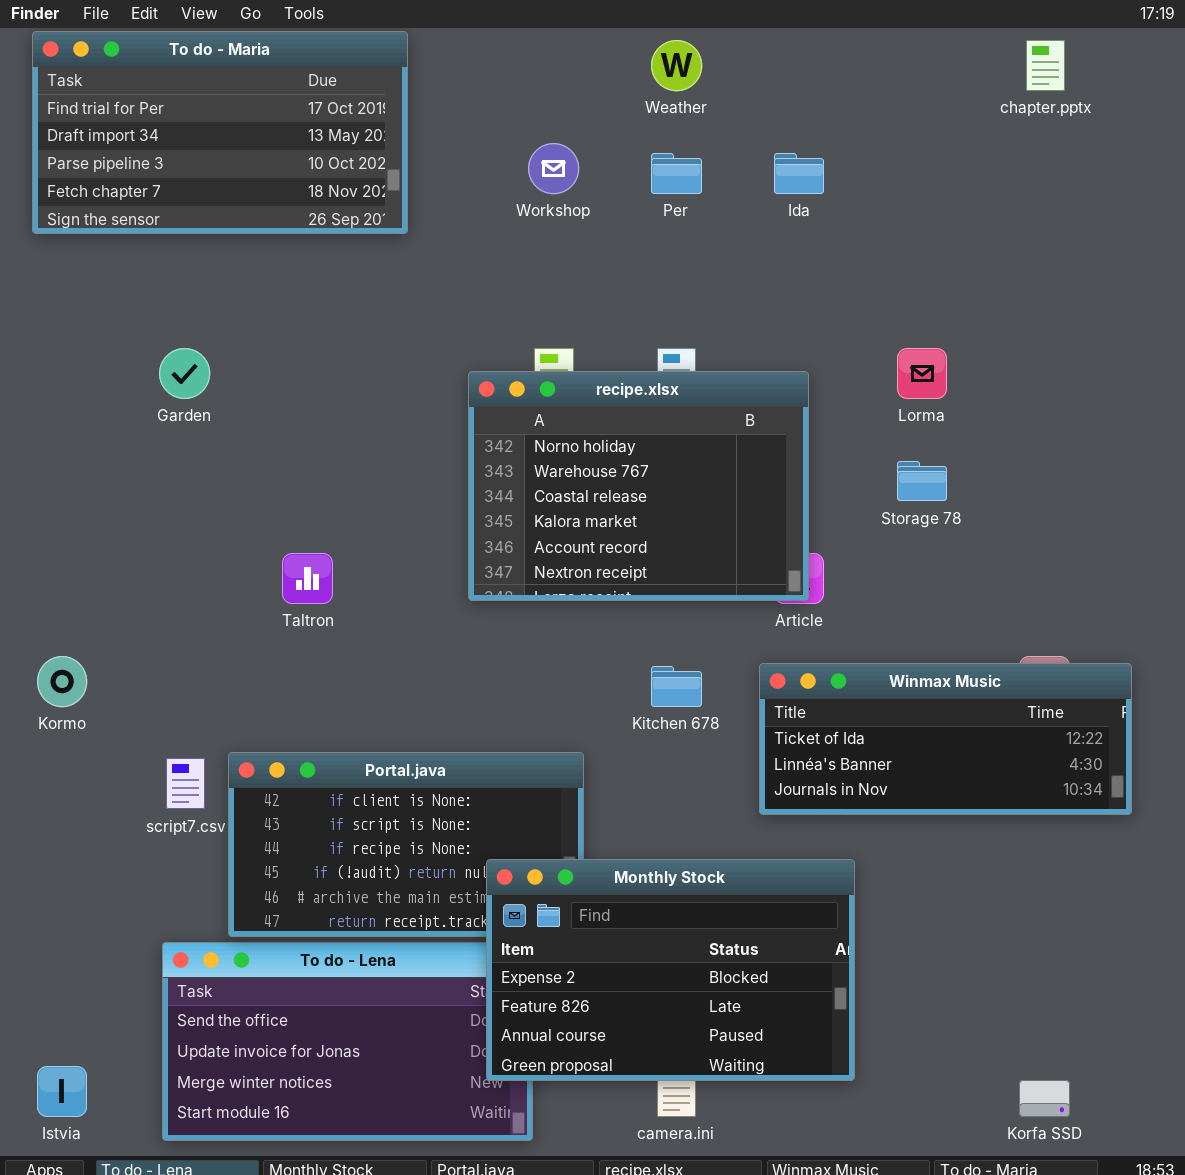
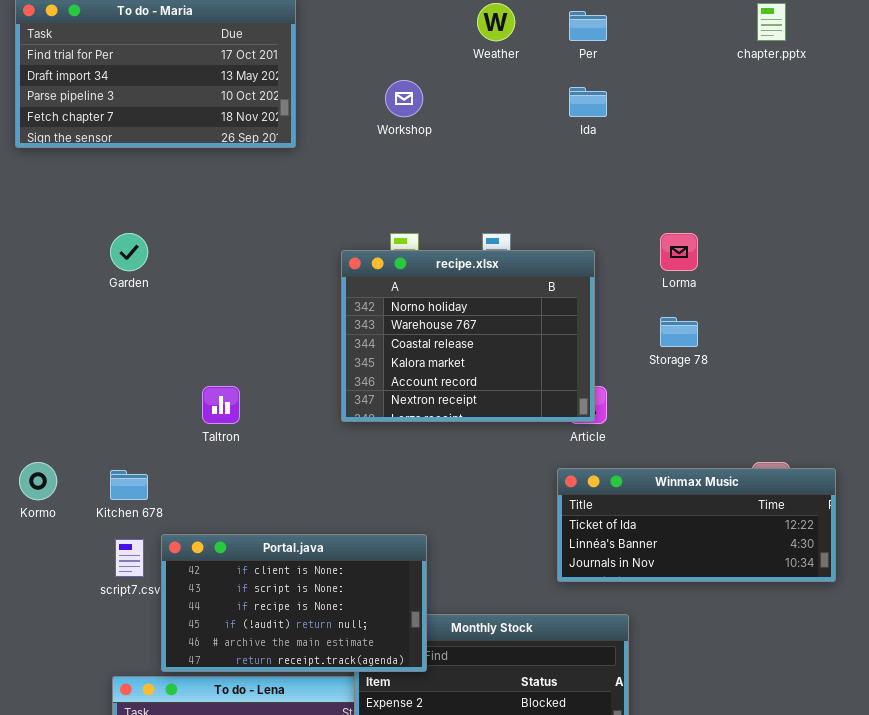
Per: [651,153,702,194] -> [569,11,607,41], moved
Kitchen 678: [651,666,702,707] -> [110,470,148,500], moved
Portal.java: [228,752,584,937] -> [161,534,427,672], raised

